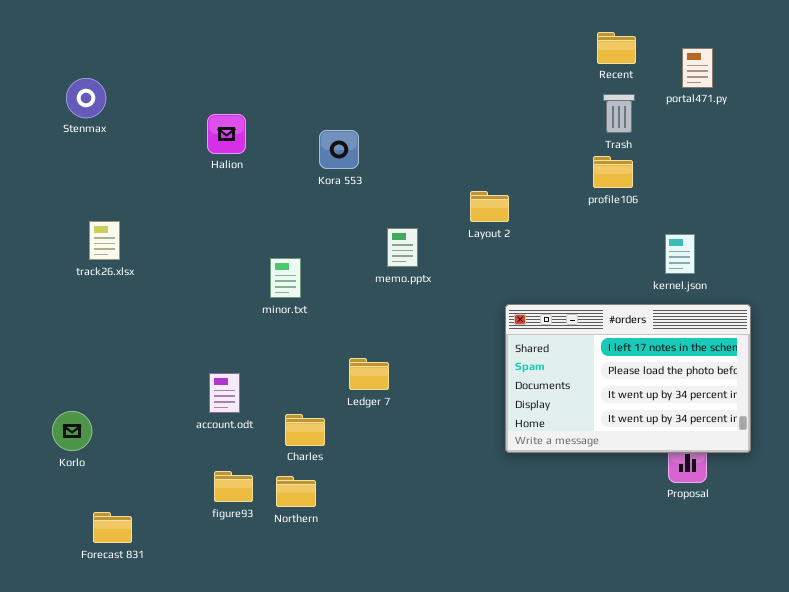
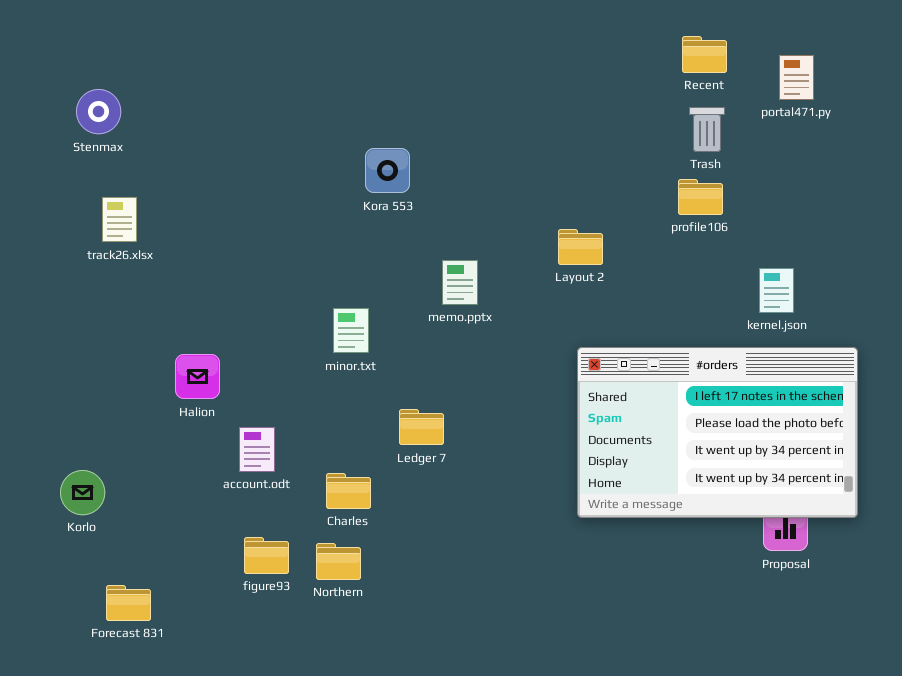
Halion: [207,114,246,154] -> [175,354,220,399], moved
Layout 2: [470,191,509,222] -> [558,229,603,265], moved
track26.xlsx: [89,221,120,260] -> [102,197,137,242], moved
minor.txt: [270,258,301,298] -> [333,308,369,353], moved

